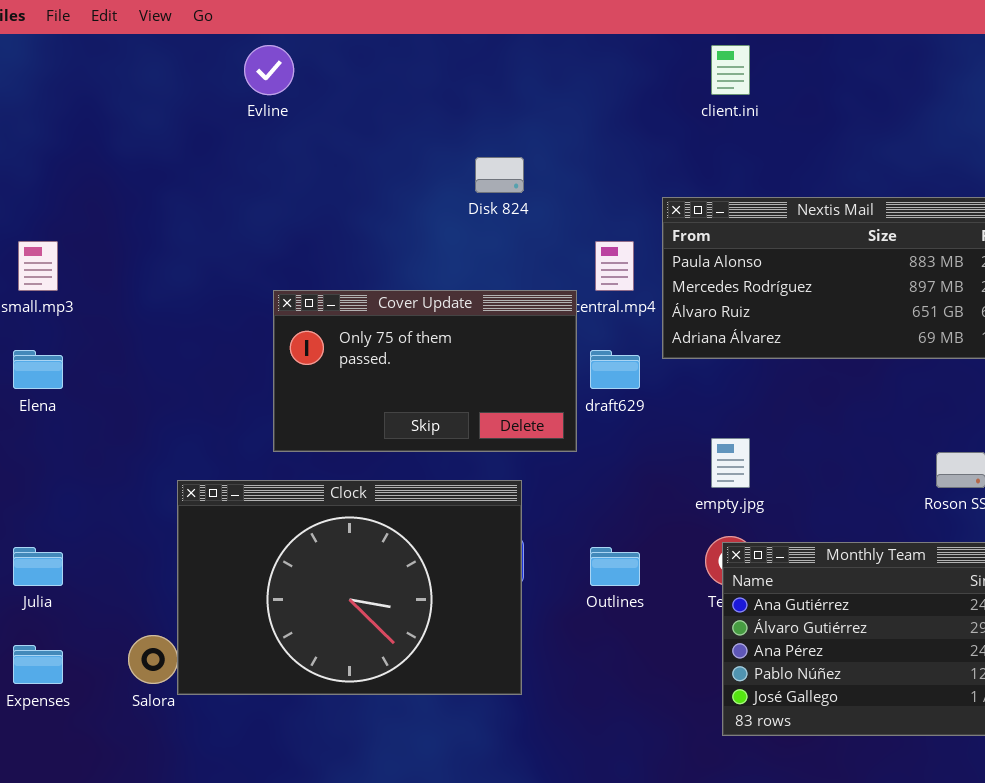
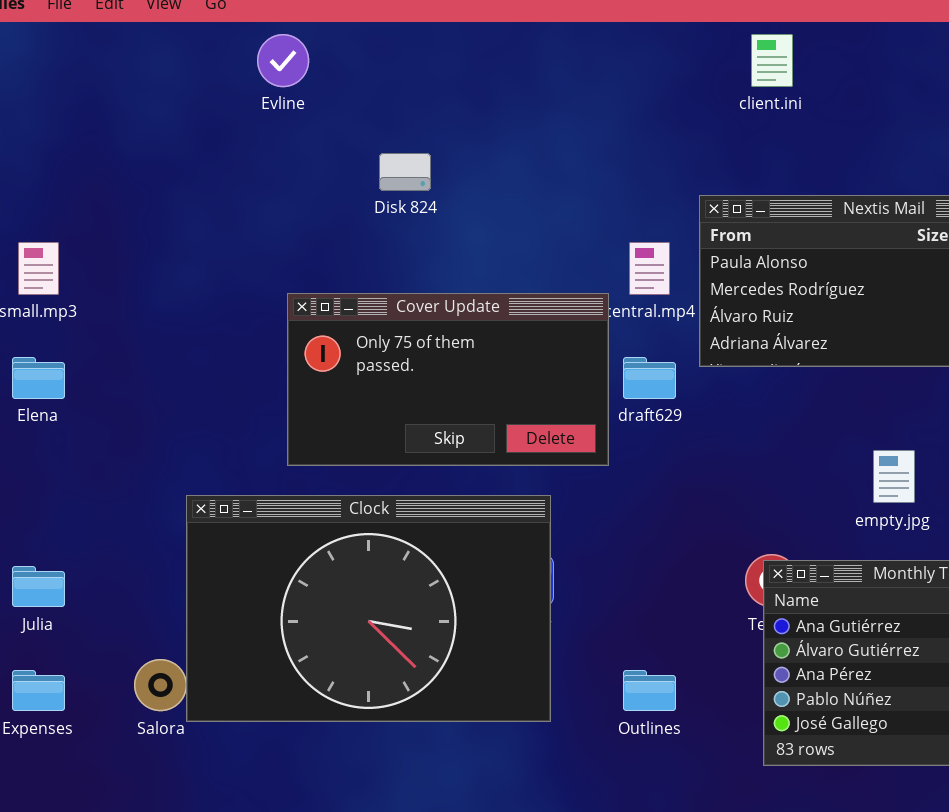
Disk 824: [475,157,524,193] -> [379,153,431,191], moved
empty.jpg: [711,438,750,488] -> [873,450,915,503], moved
Outlines: [590,547,640,586] -> [623,670,676,711], moved

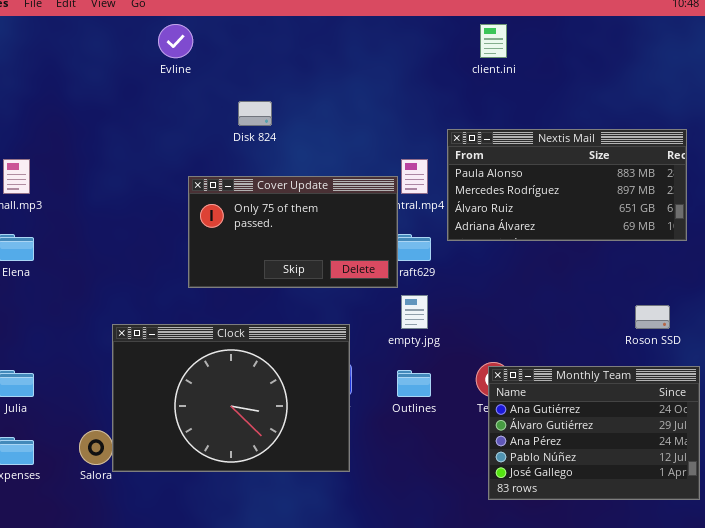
Cover Update: [287,293,609,466] -> [188,176,398,288], moved
empty.jpg: [873,450,915,503] -> [401,295,428,329], moved
Outlines: [623,670,676,711] -> [397,370,431,397], moved

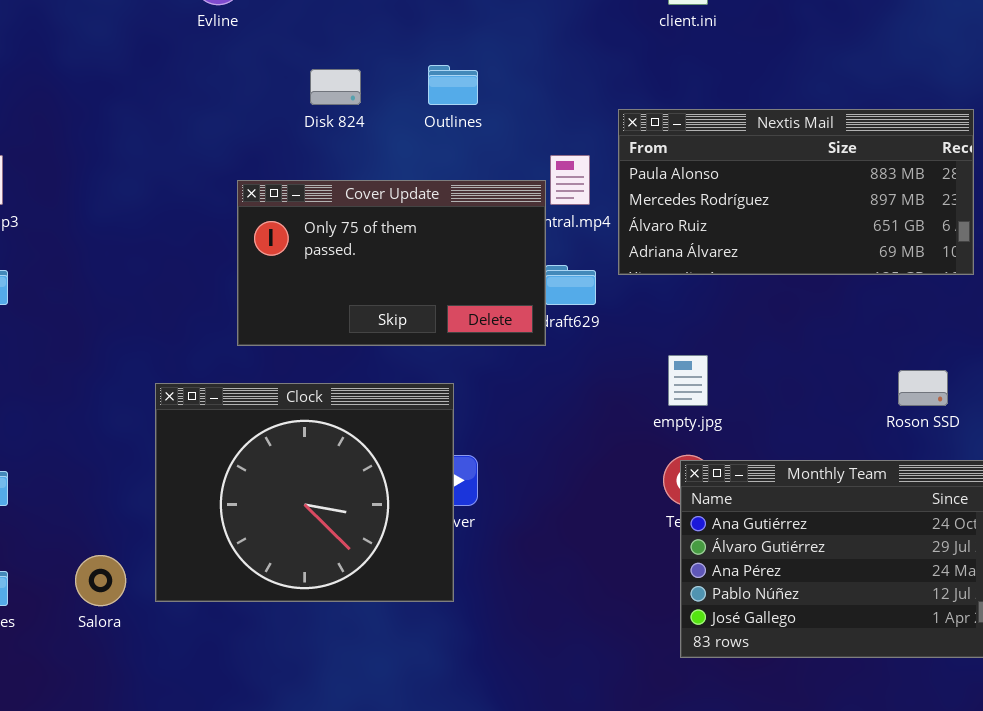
empty.jpg: [401,295,428,329] -> [668,355,708,406], moved
Clock: [112,324,350,472] -> [155,383,454,602], moved, resized
Outlines: [397,370,431,397] -> [428,65,478,105], moved

